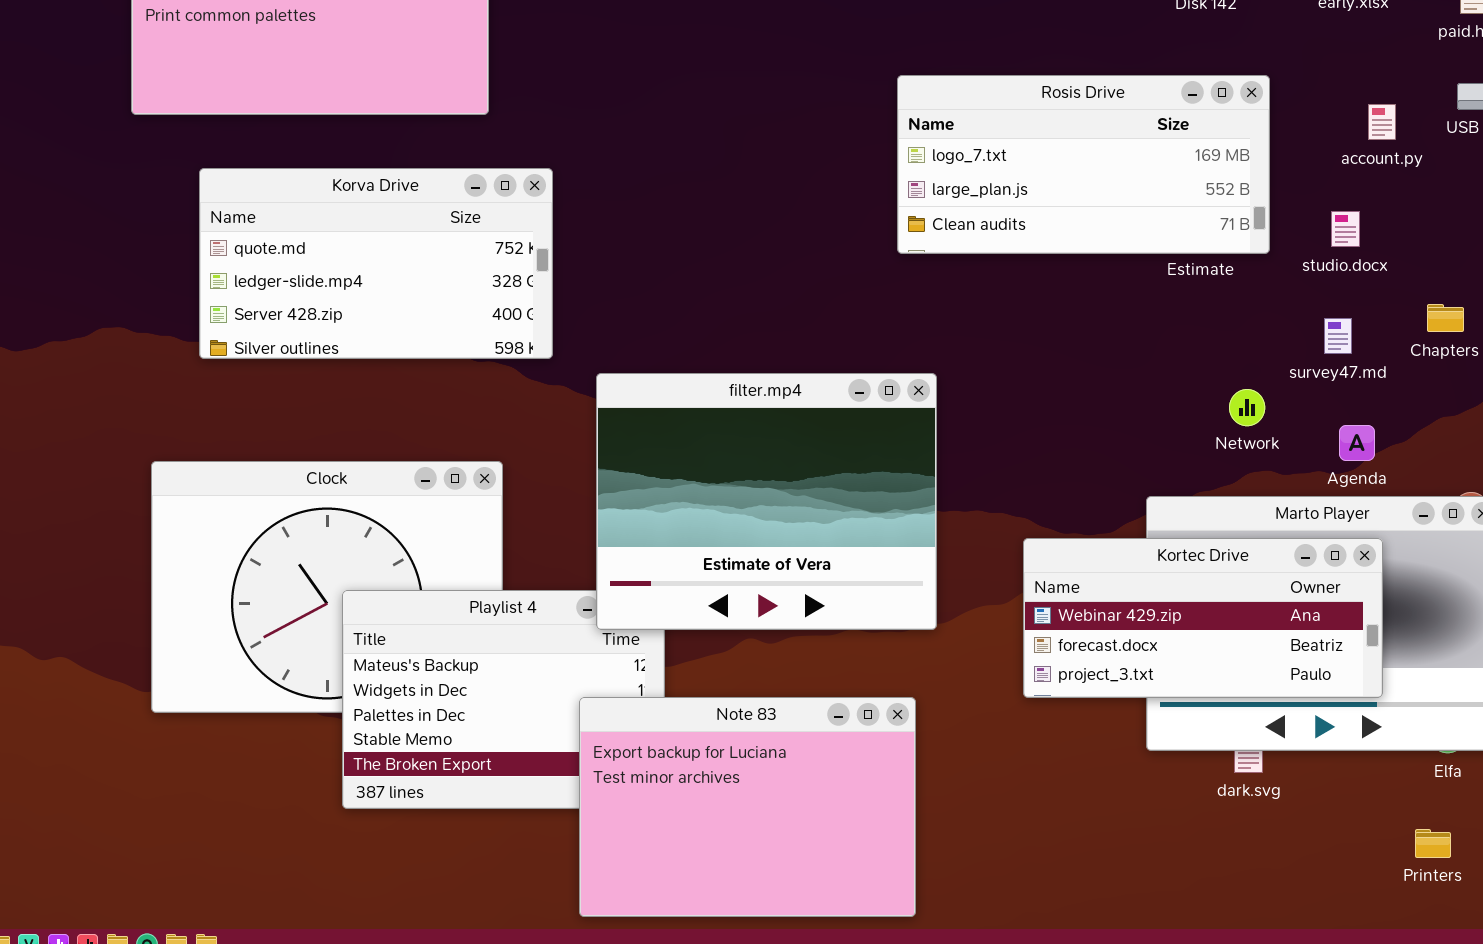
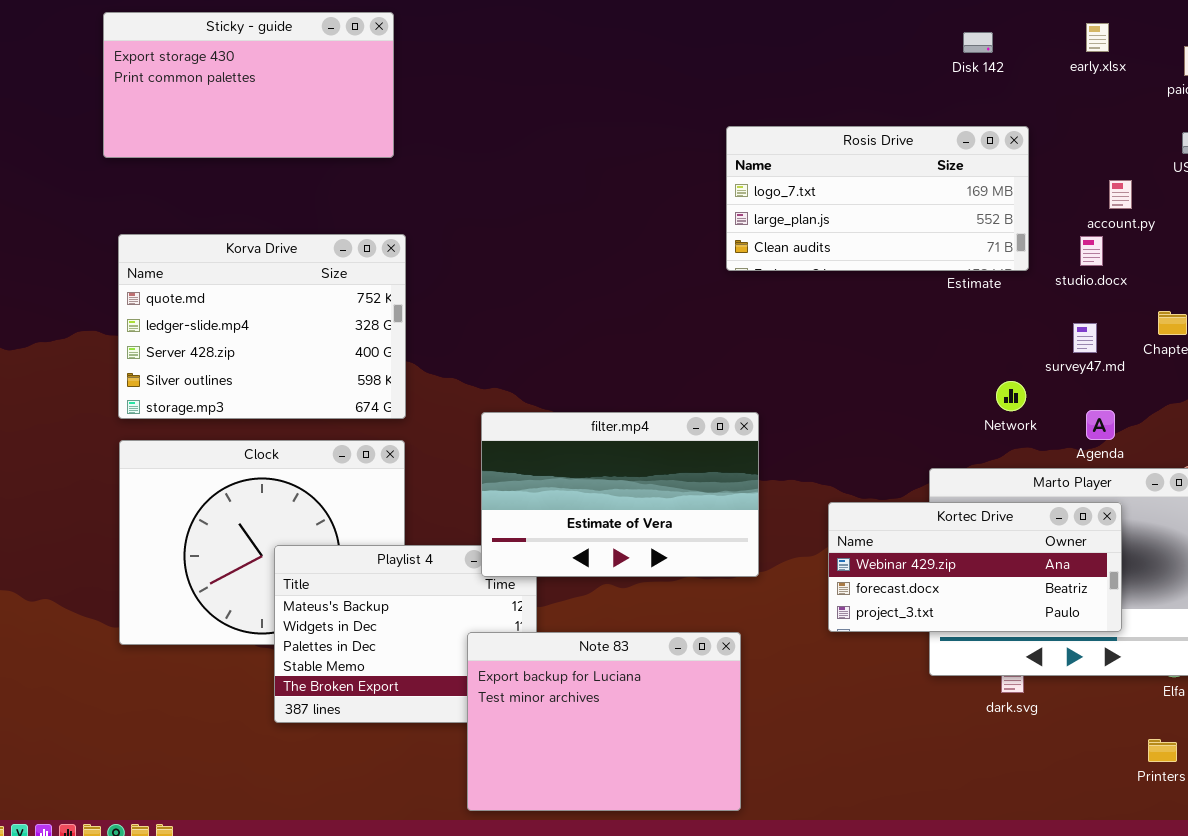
account.py: [1368,104,1396,140] -> [1109,180,1132,209], moved
Korva Drive: [199,168,553,359] -> [118,234,406,419], moved, resized
filter.mp4: [596,373,937,630] -> [481,412,759,577], resized

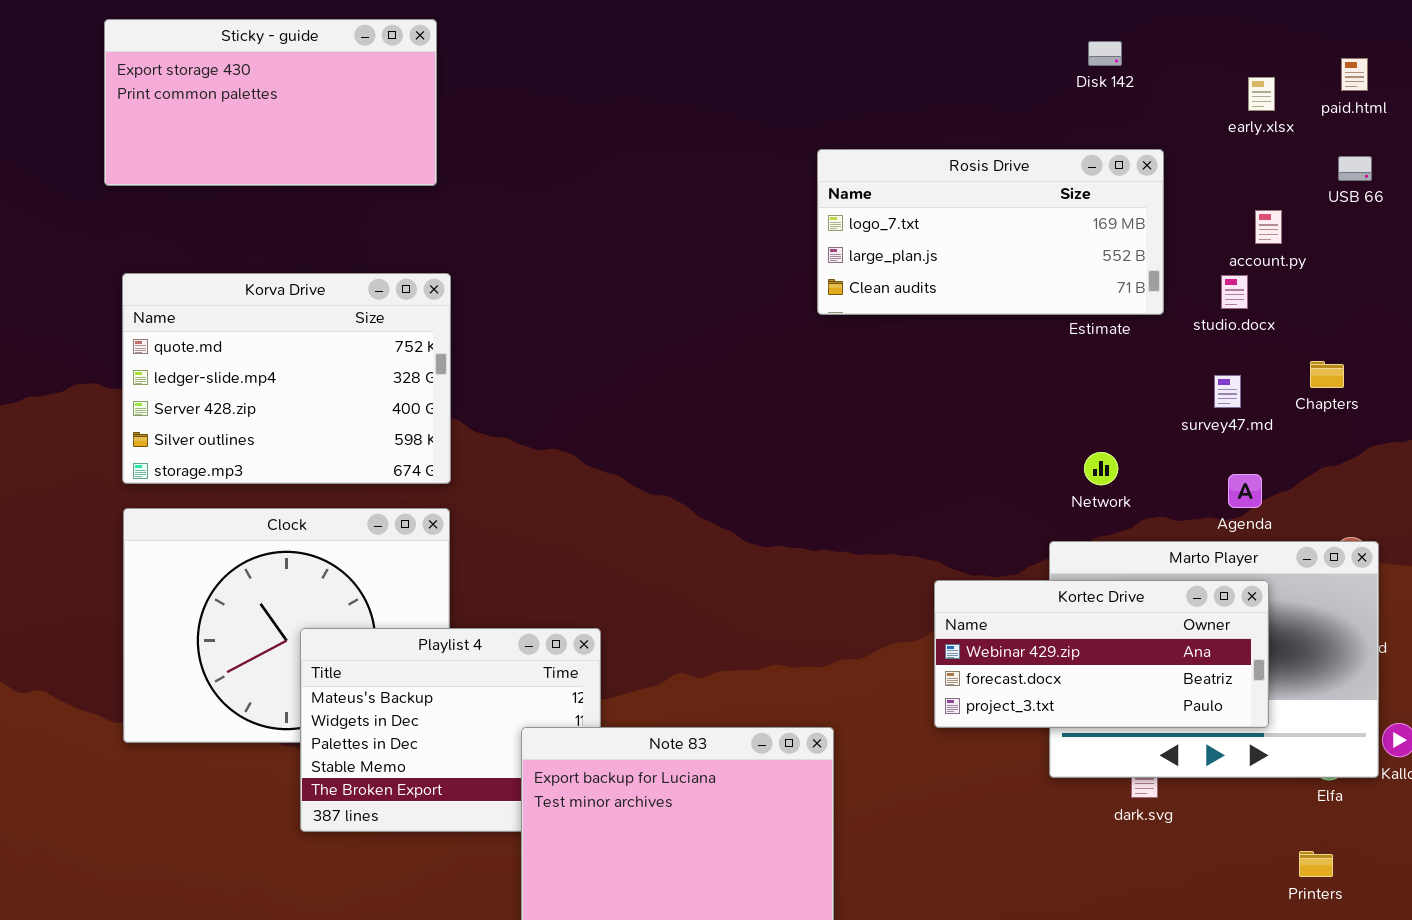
early.xlsx: [1086,23,1109,52] -> [1248,77,1275,111], moved
Network: [996,381,1026,411] -> [1084,452,1118,485], moved
filter.mp4: [481,412,759,577] -> none, closed

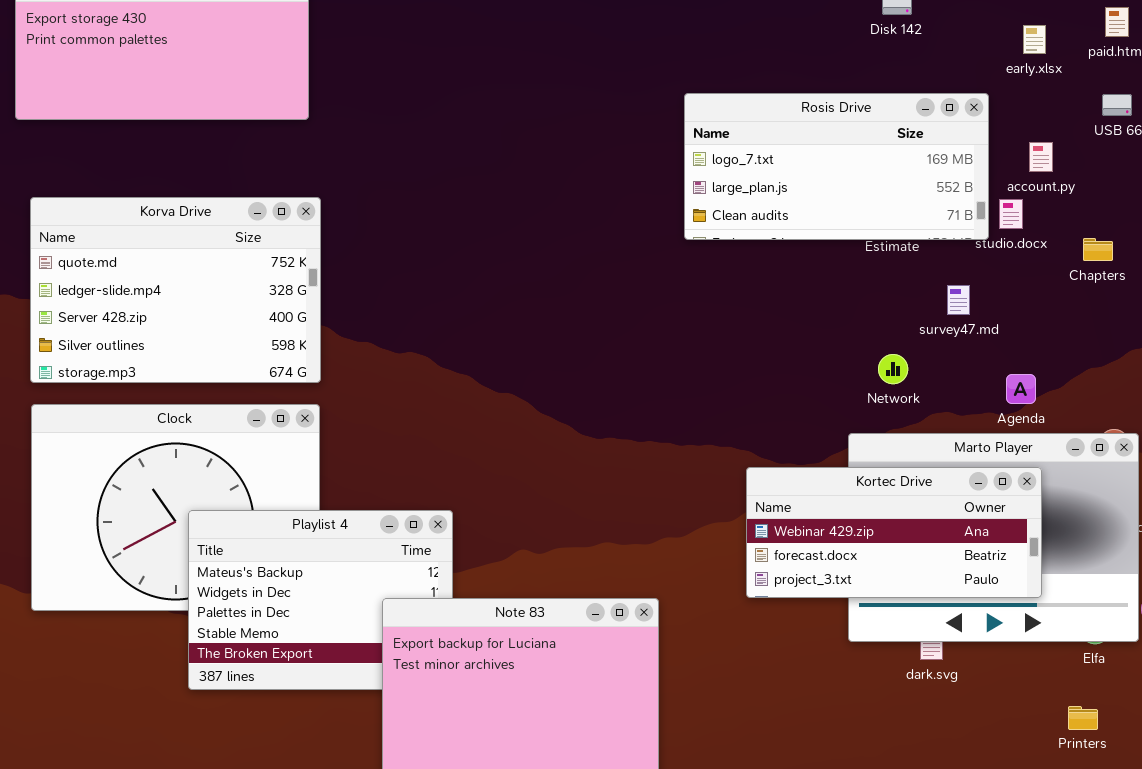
Rosis Drive: [817,149,1164,315] -> [684,93,989,240], moved
Chapters: [1310,361,1344,388] -> [1083,238,1113,261], moved
survey47.md: [1214,375,1241,408] -> [947,285,970,315], moved

